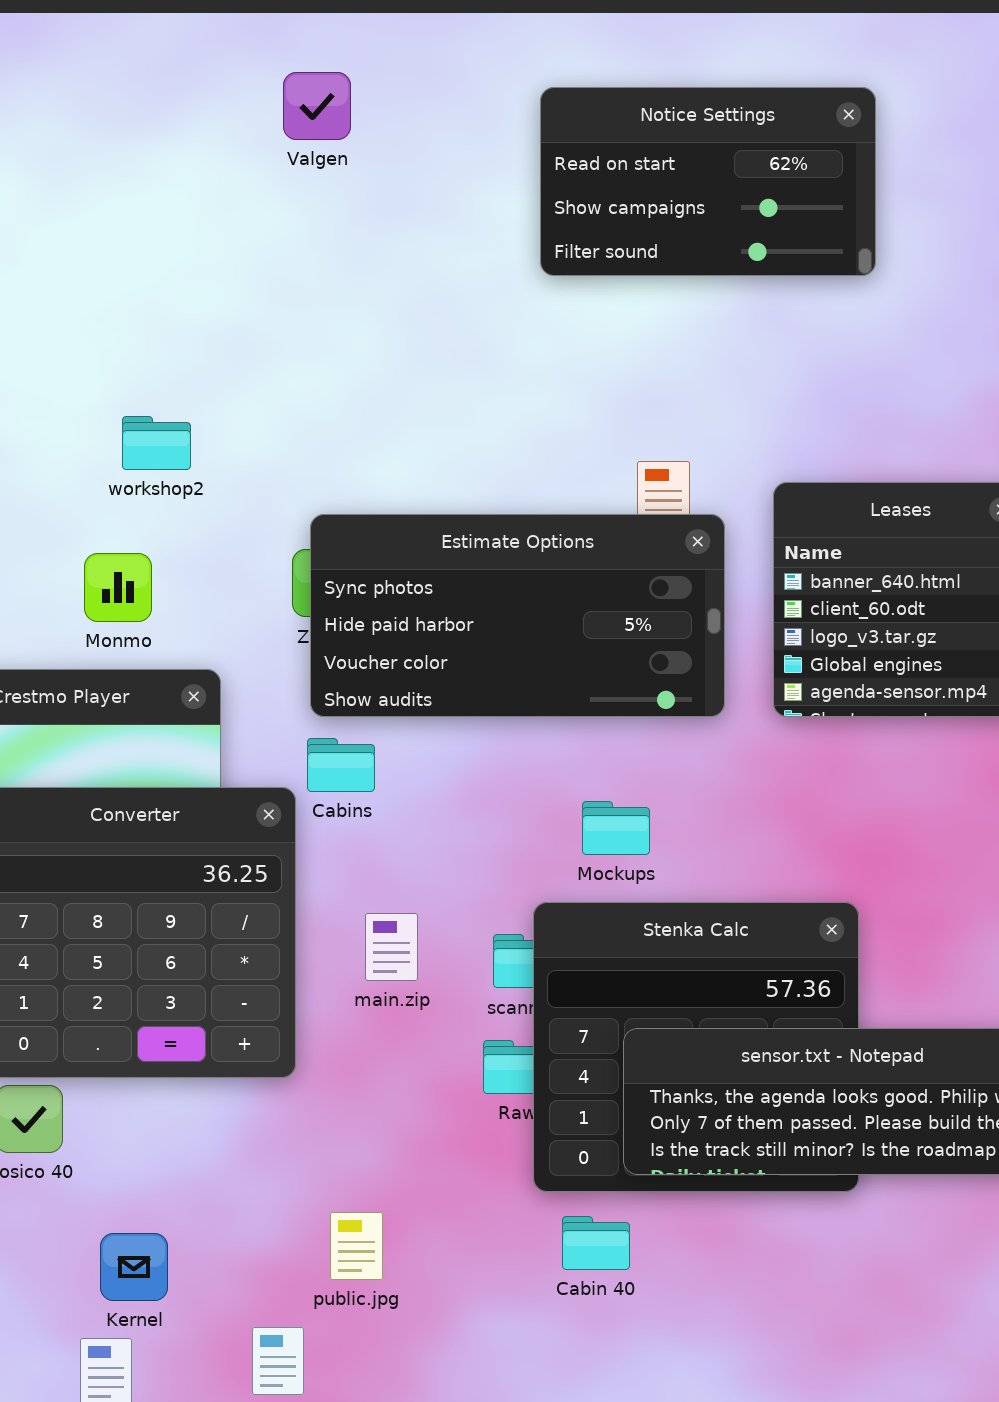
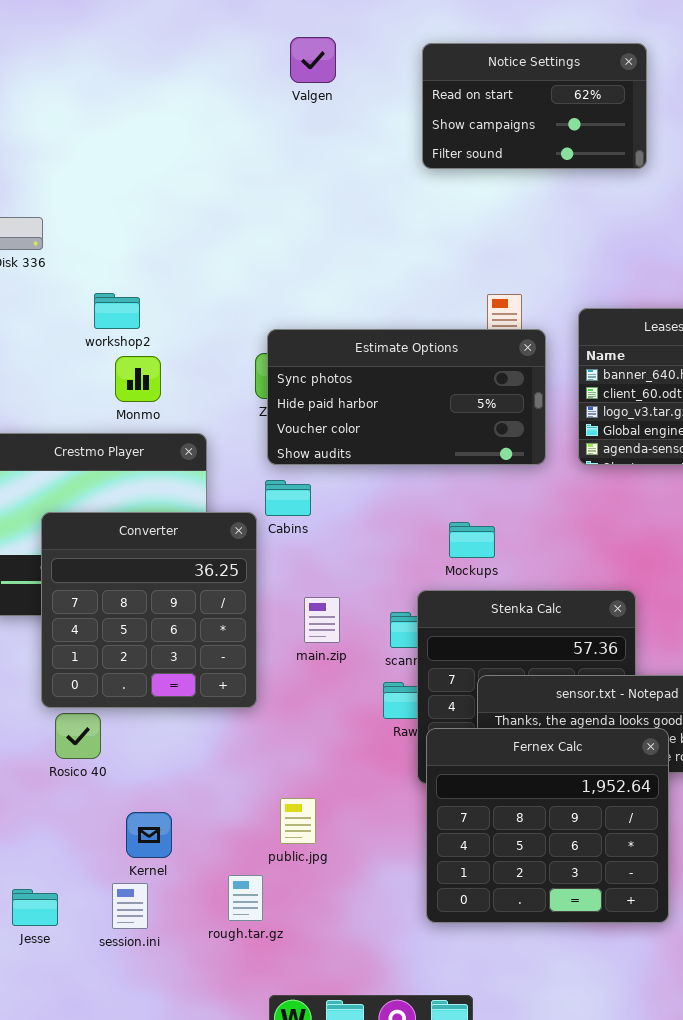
Valgen: [283,72,351,140] -> [290,37,336,83], moved
workshop2: [122,416,191,470] -> [94,293,140,329], moved
Fernex Calc: none -> [426,728,669,923], opened

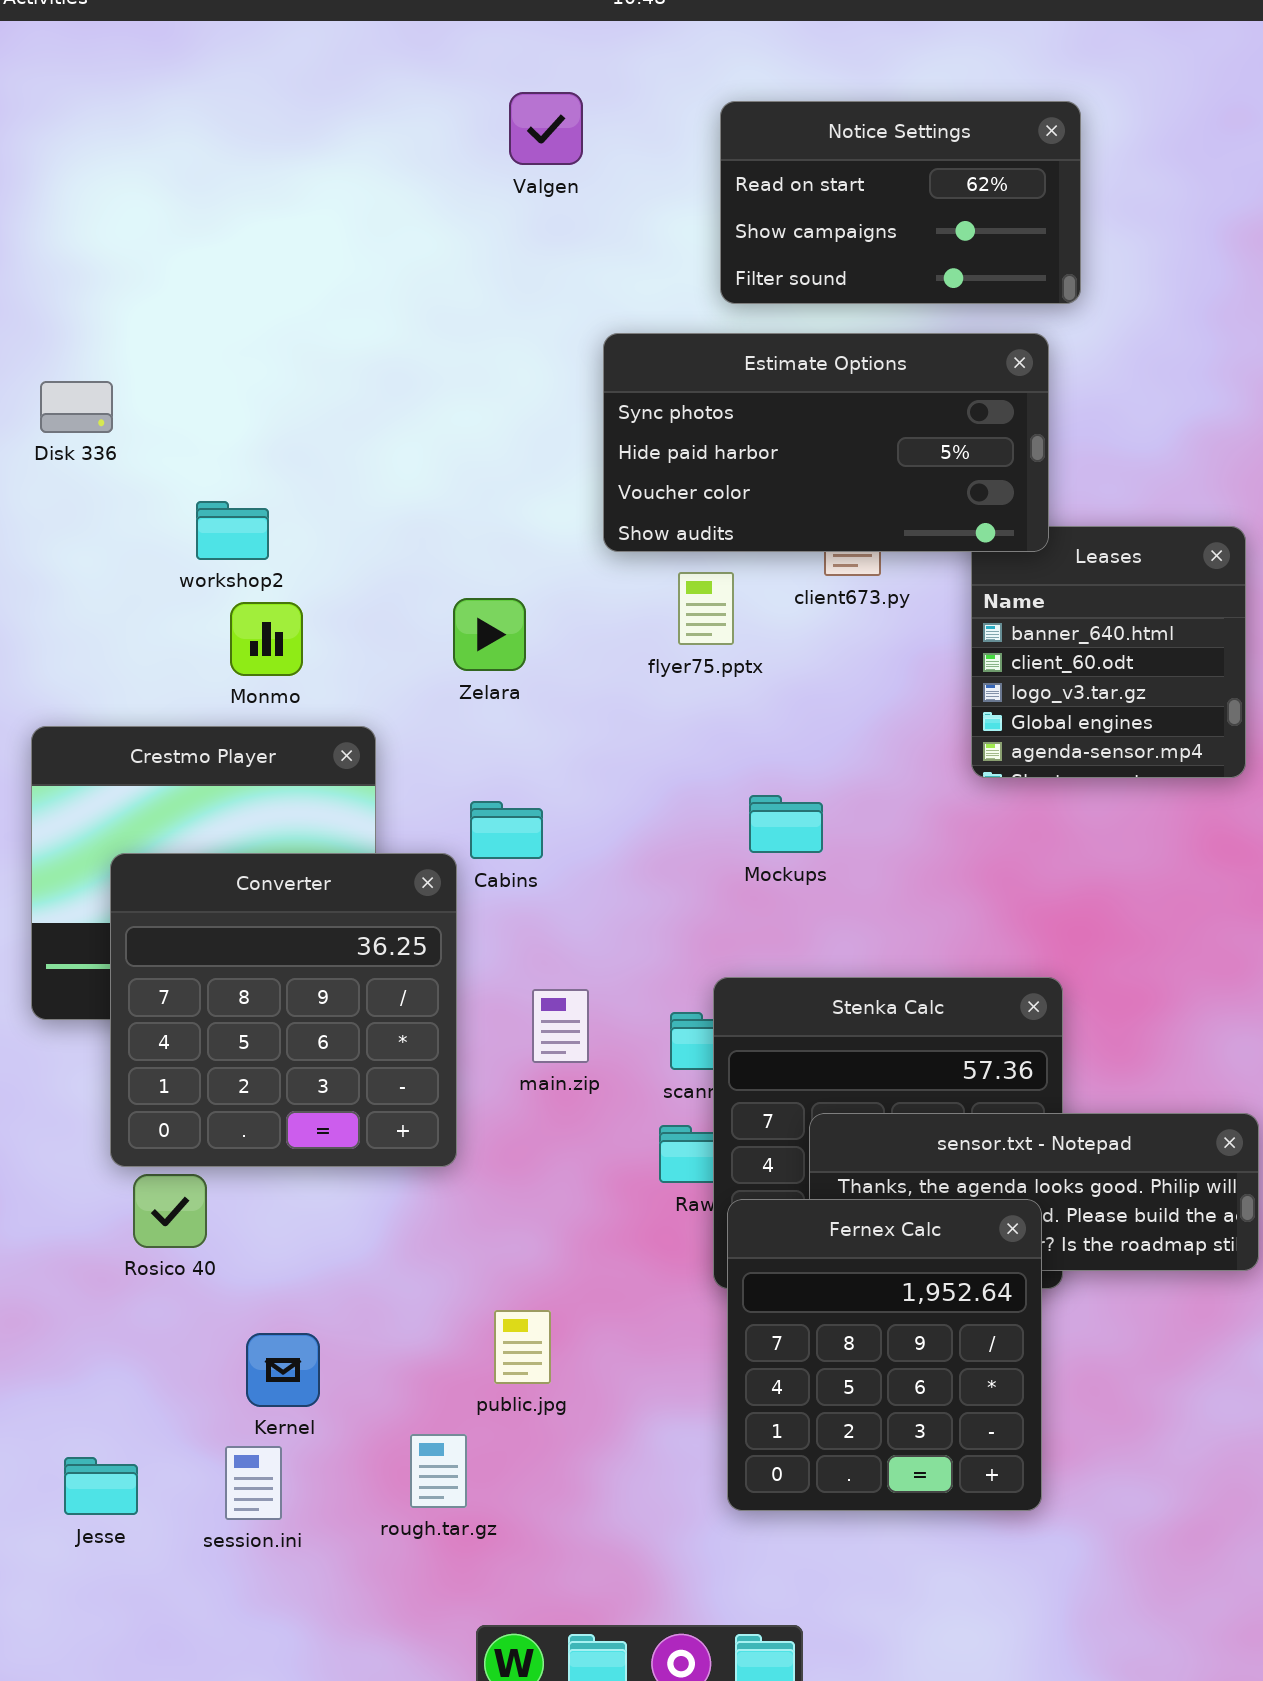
Estimate Options: [267,329,546,465] -> [603,333,1049,552], moved
Mockups: [449,522,495,558] -> [749,795,823,853], moved
Fernex Calc: [426,728,669,923] -> [727,1199,1042,1511], resized

